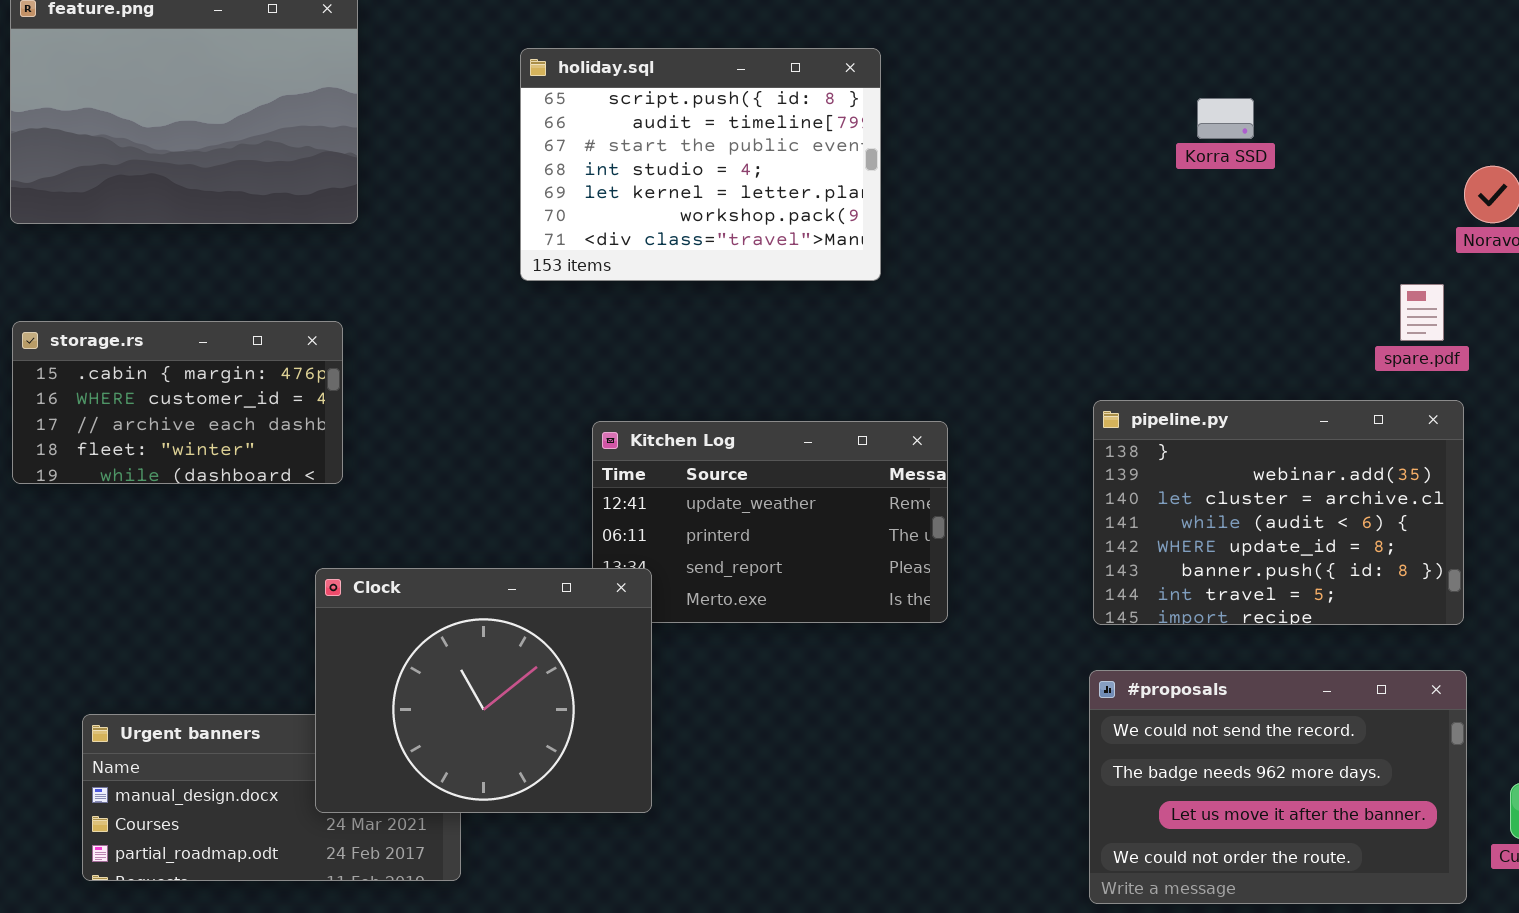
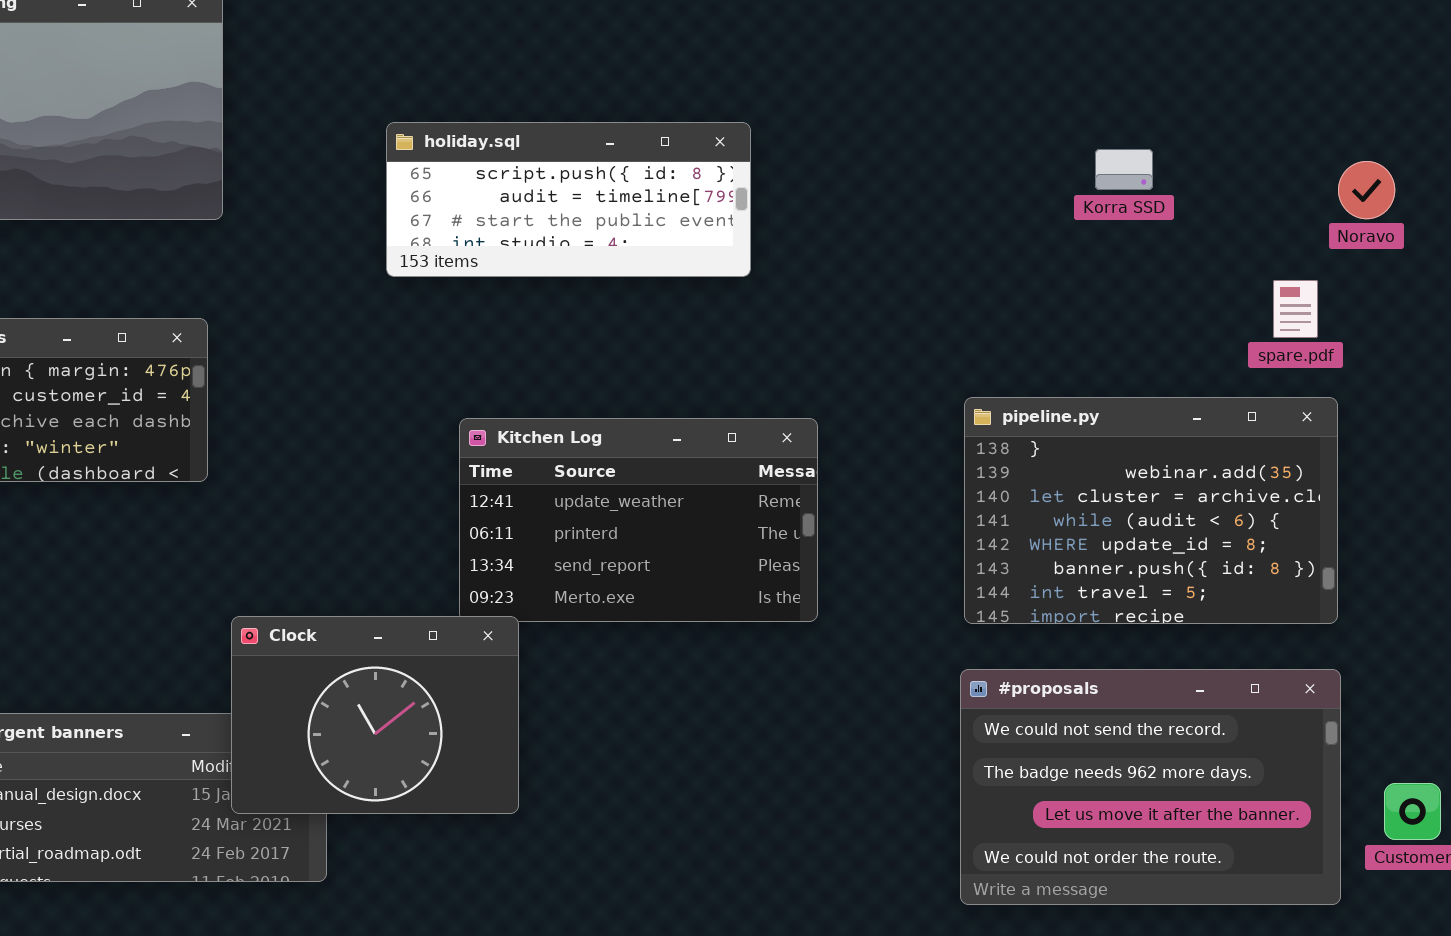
holiday.sql: [520,48,881,281] -> [386,122,751,277], resized
Korra SSD: [1197,98,1254,139] -> [1095,149,1153,190], moved
Clock: [315,568,652,813] -> [231,616,519,814], resized

